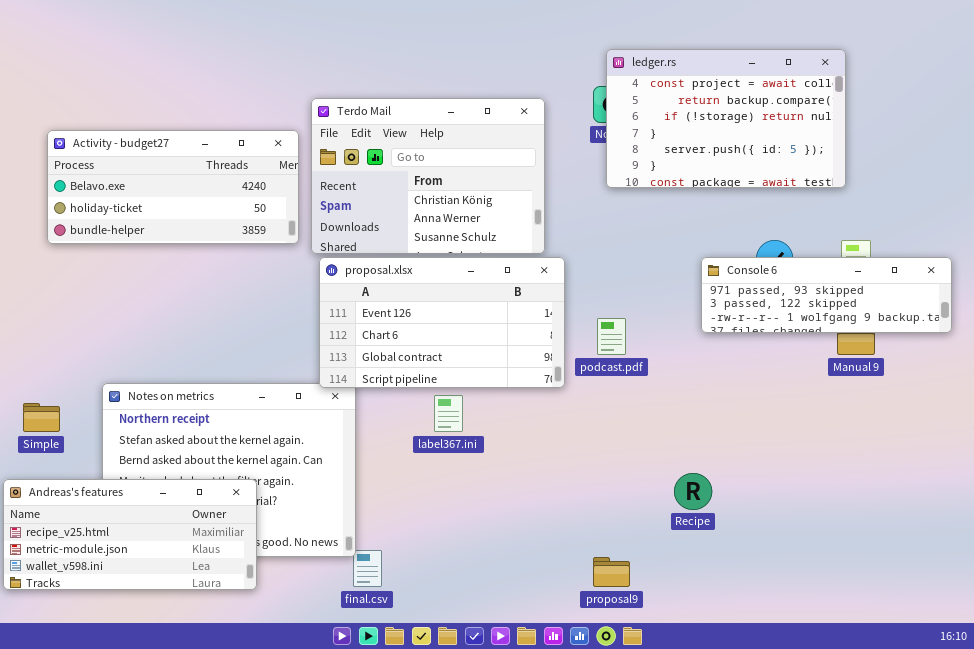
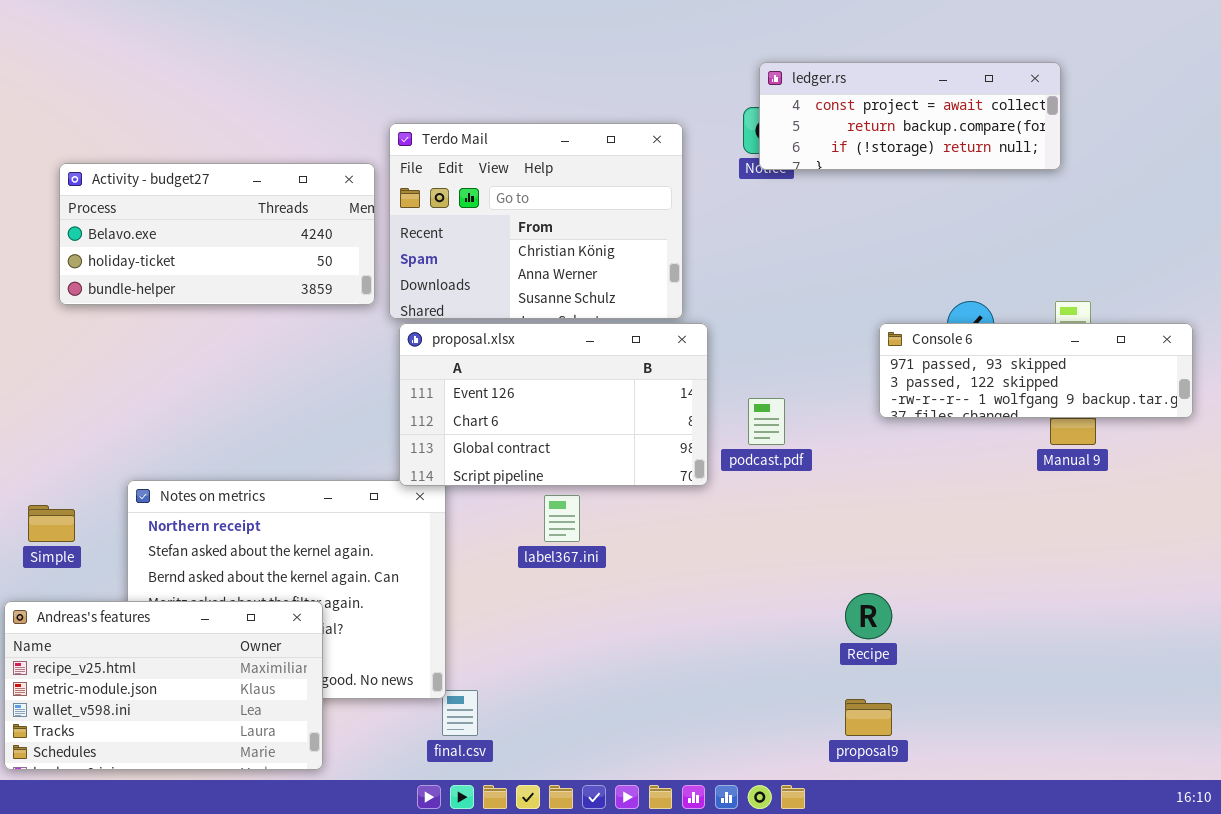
ledger.rs: [606,49,846,188] -> [759,62,1061,170], resized
Andreas's features: [3,479,257,590] -> [4,601,323,770], resized
proposal9: [593,557,630,587] -> [845,699,892,736], moved

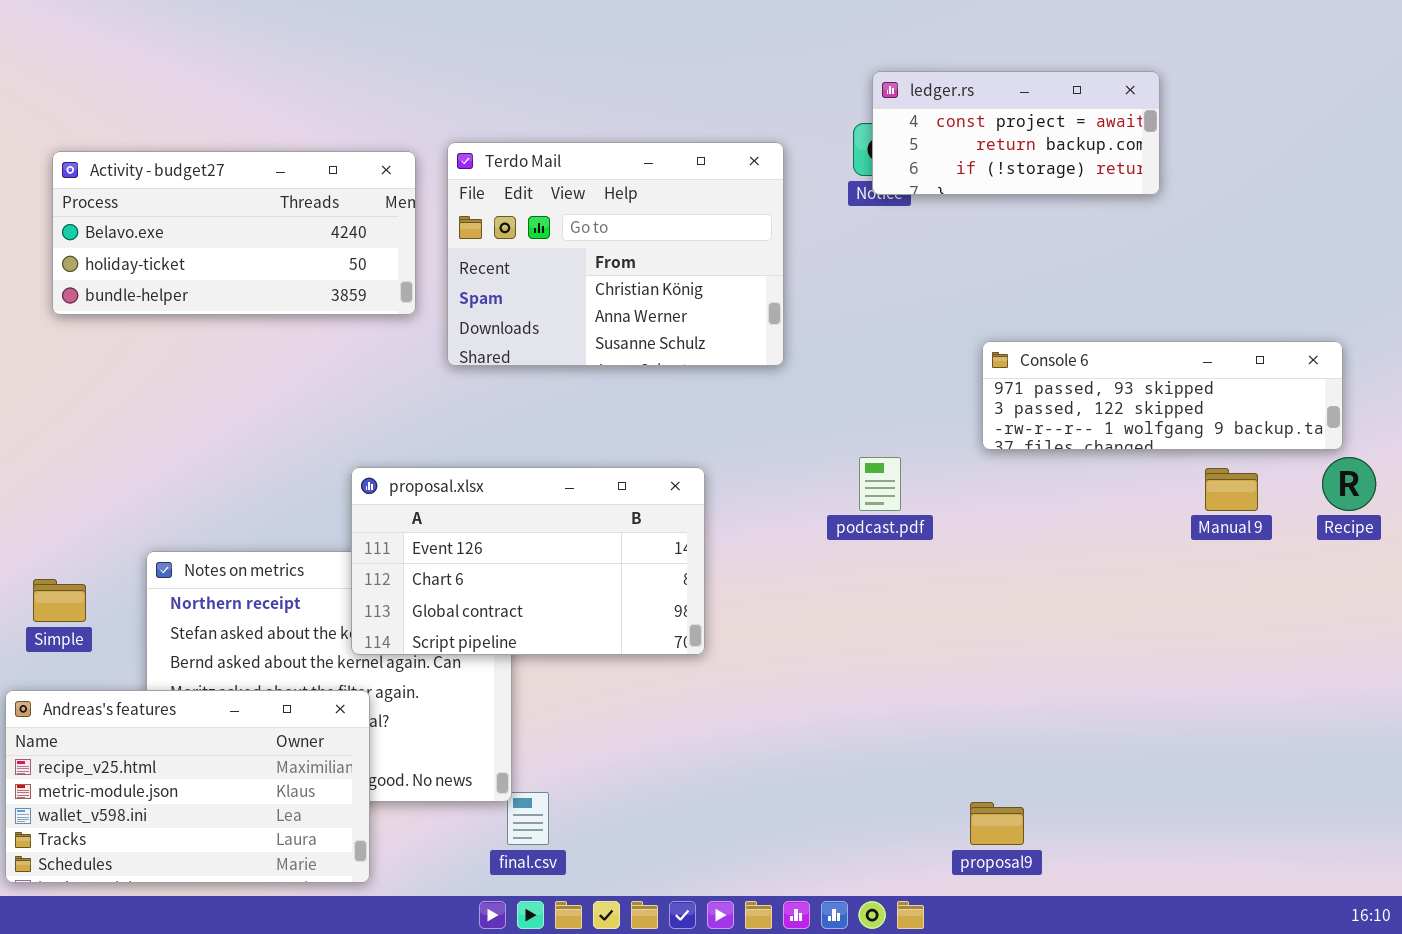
ledger.rs: [759,62,1061,170] -> [872,71,1160,195], resized
Activity - budget27: [59,163,375,305] -> [52,151,416,315], moved
proposal.xlsx: [399,323,708,486] -> [351,467,705,655], moved
Console 6: [879,323,1193,418] -> [982,341,1343,450], moved
Recipe: [845,593,892,639] -> [1322,457,1376,511], moved

